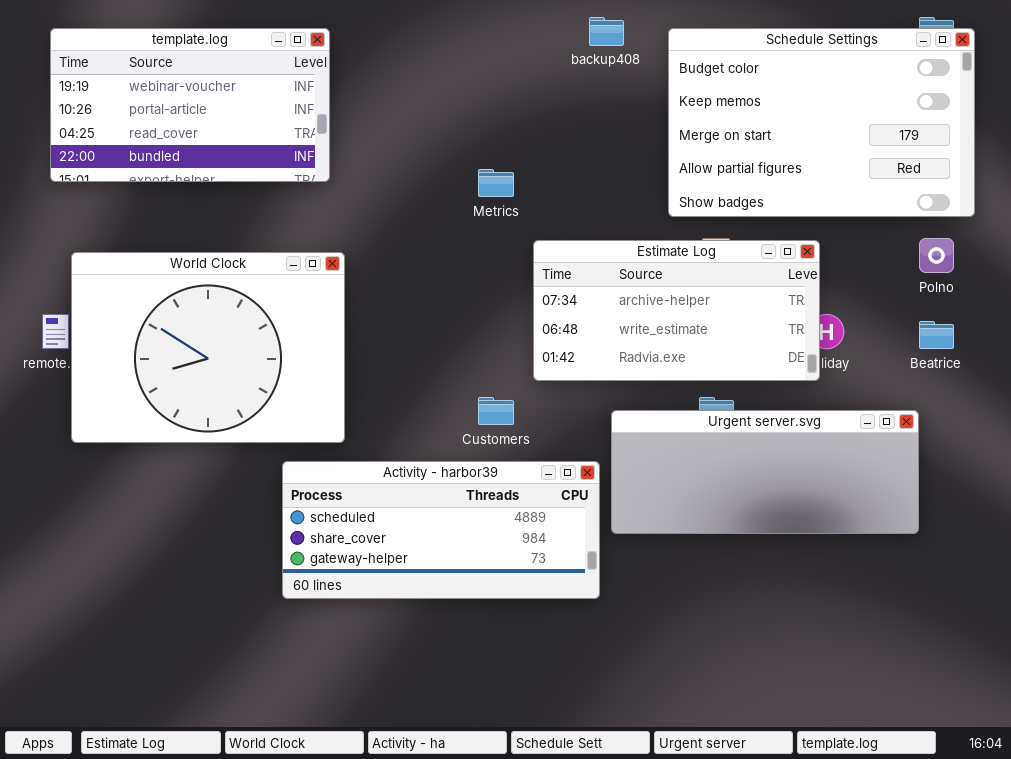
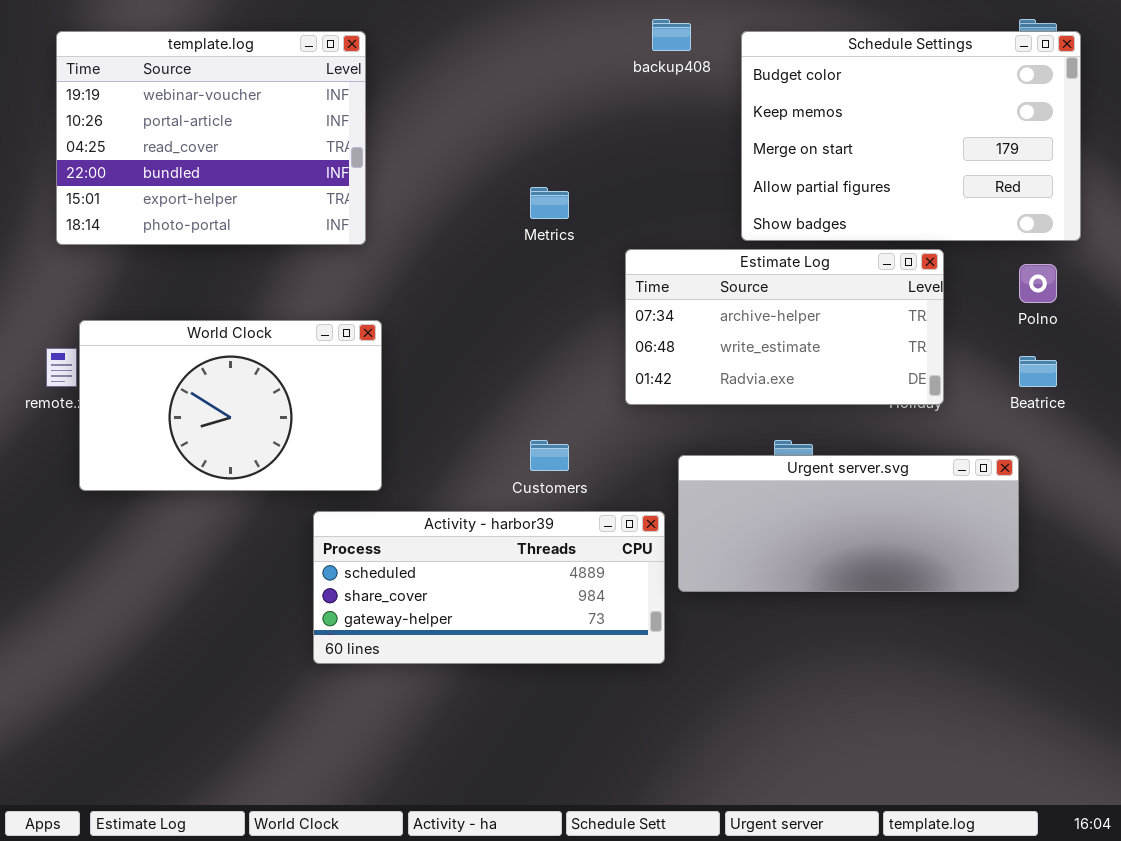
template.log: [50,28,330,182] -> [56,31,366,245], resized
Estimate Log: [533,240,820,381] -> [625,249,944,405], moved
World Clock: [71,252,345,443] -> [79,320,382,491], resized

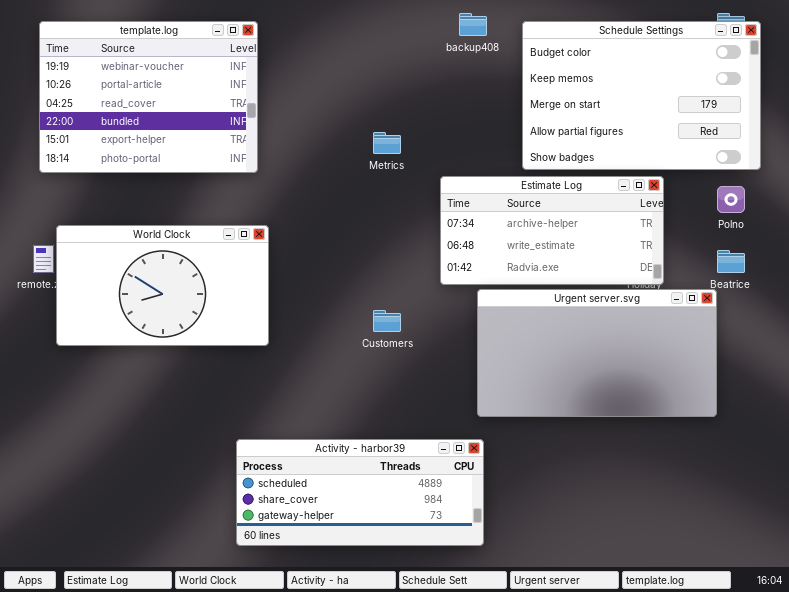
Urgent server.svg: [678,455,1019,592] -> [477,289,717,417], resized
Activity - harbor39: [313,511,665,664] -> [236,439,484,546], moved

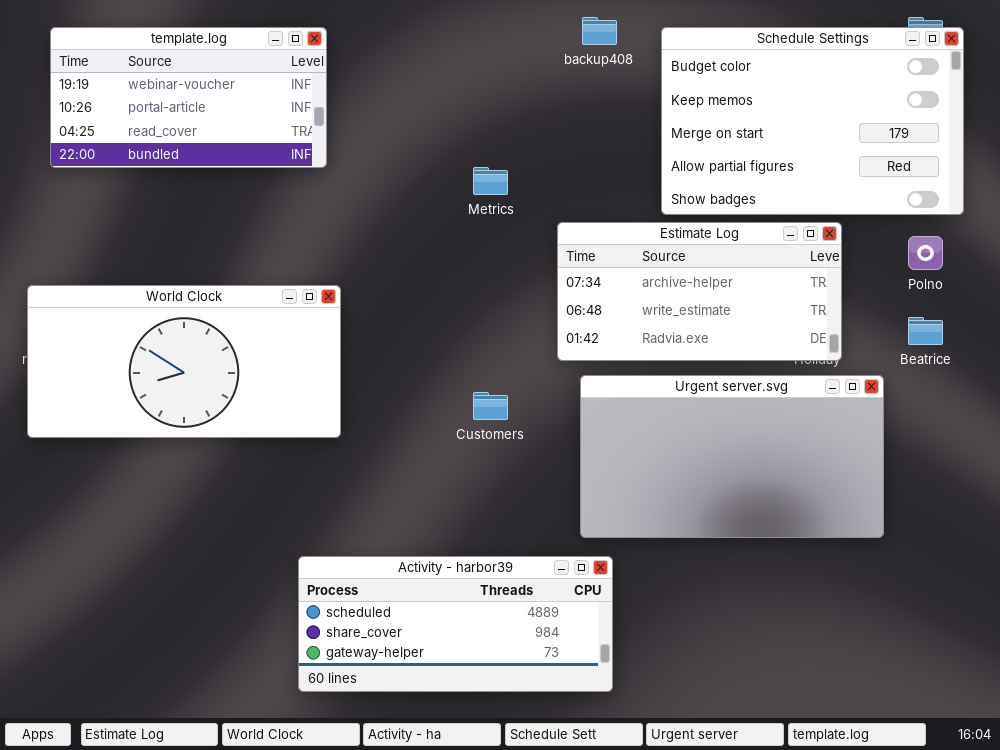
template.log: [39,21,258,173] -> [50,27,327,168], resized
World Clock: [56,225,269,346] -> [27,285,341,438], resized
Urgent server.svg: [477,289,717,417] -> [580,375,884,538], moved

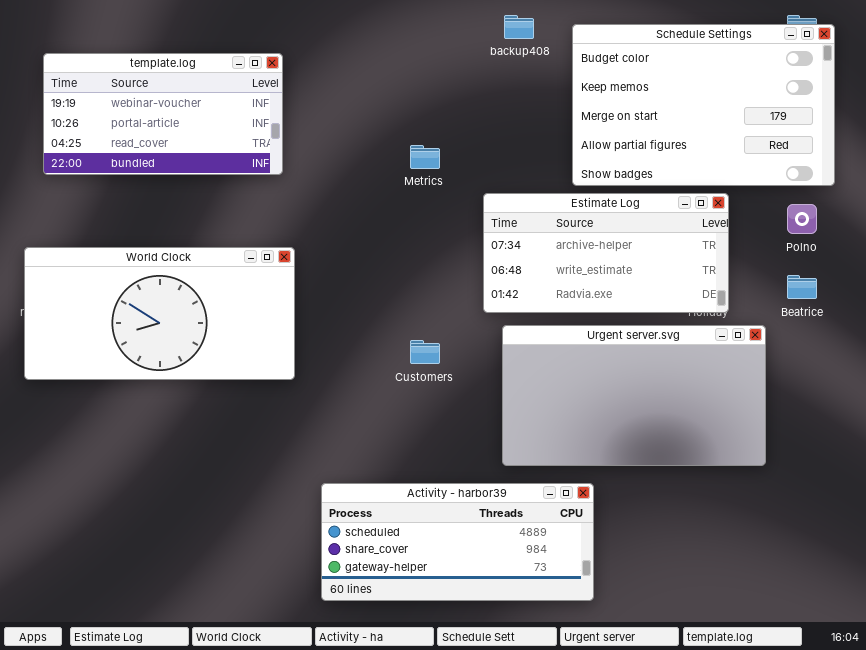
template.log: [50,27,327,168] -> [43,53,283,175], moved
Activity - harbor39: [298,556,613,692] -> [321,483,594,601], moved

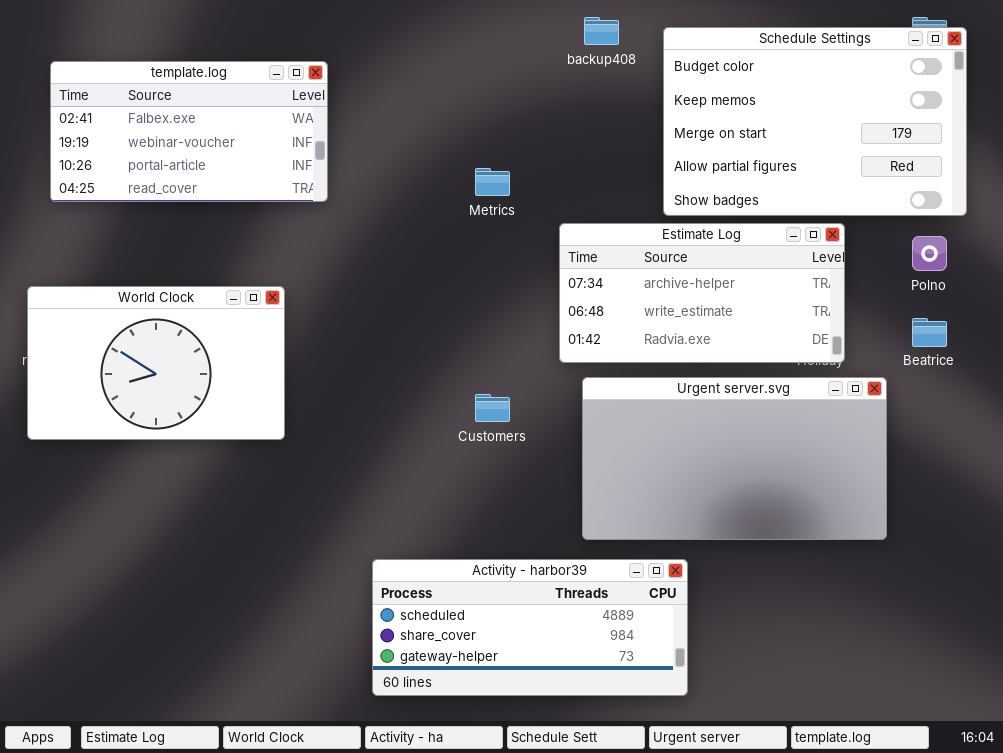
template.log: [43,53,283,175] -> [50,61,328,202], scrolled up 1 row
World Clock: [24,247,295,380] -> [27,286,285,440], resized

